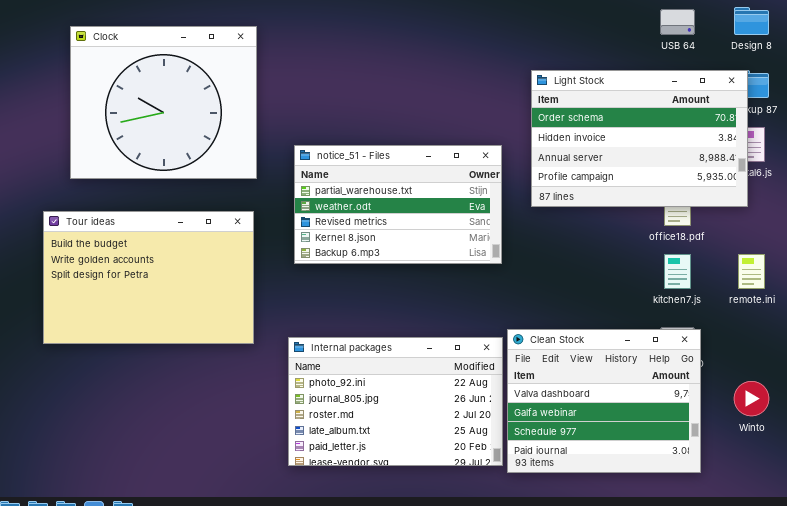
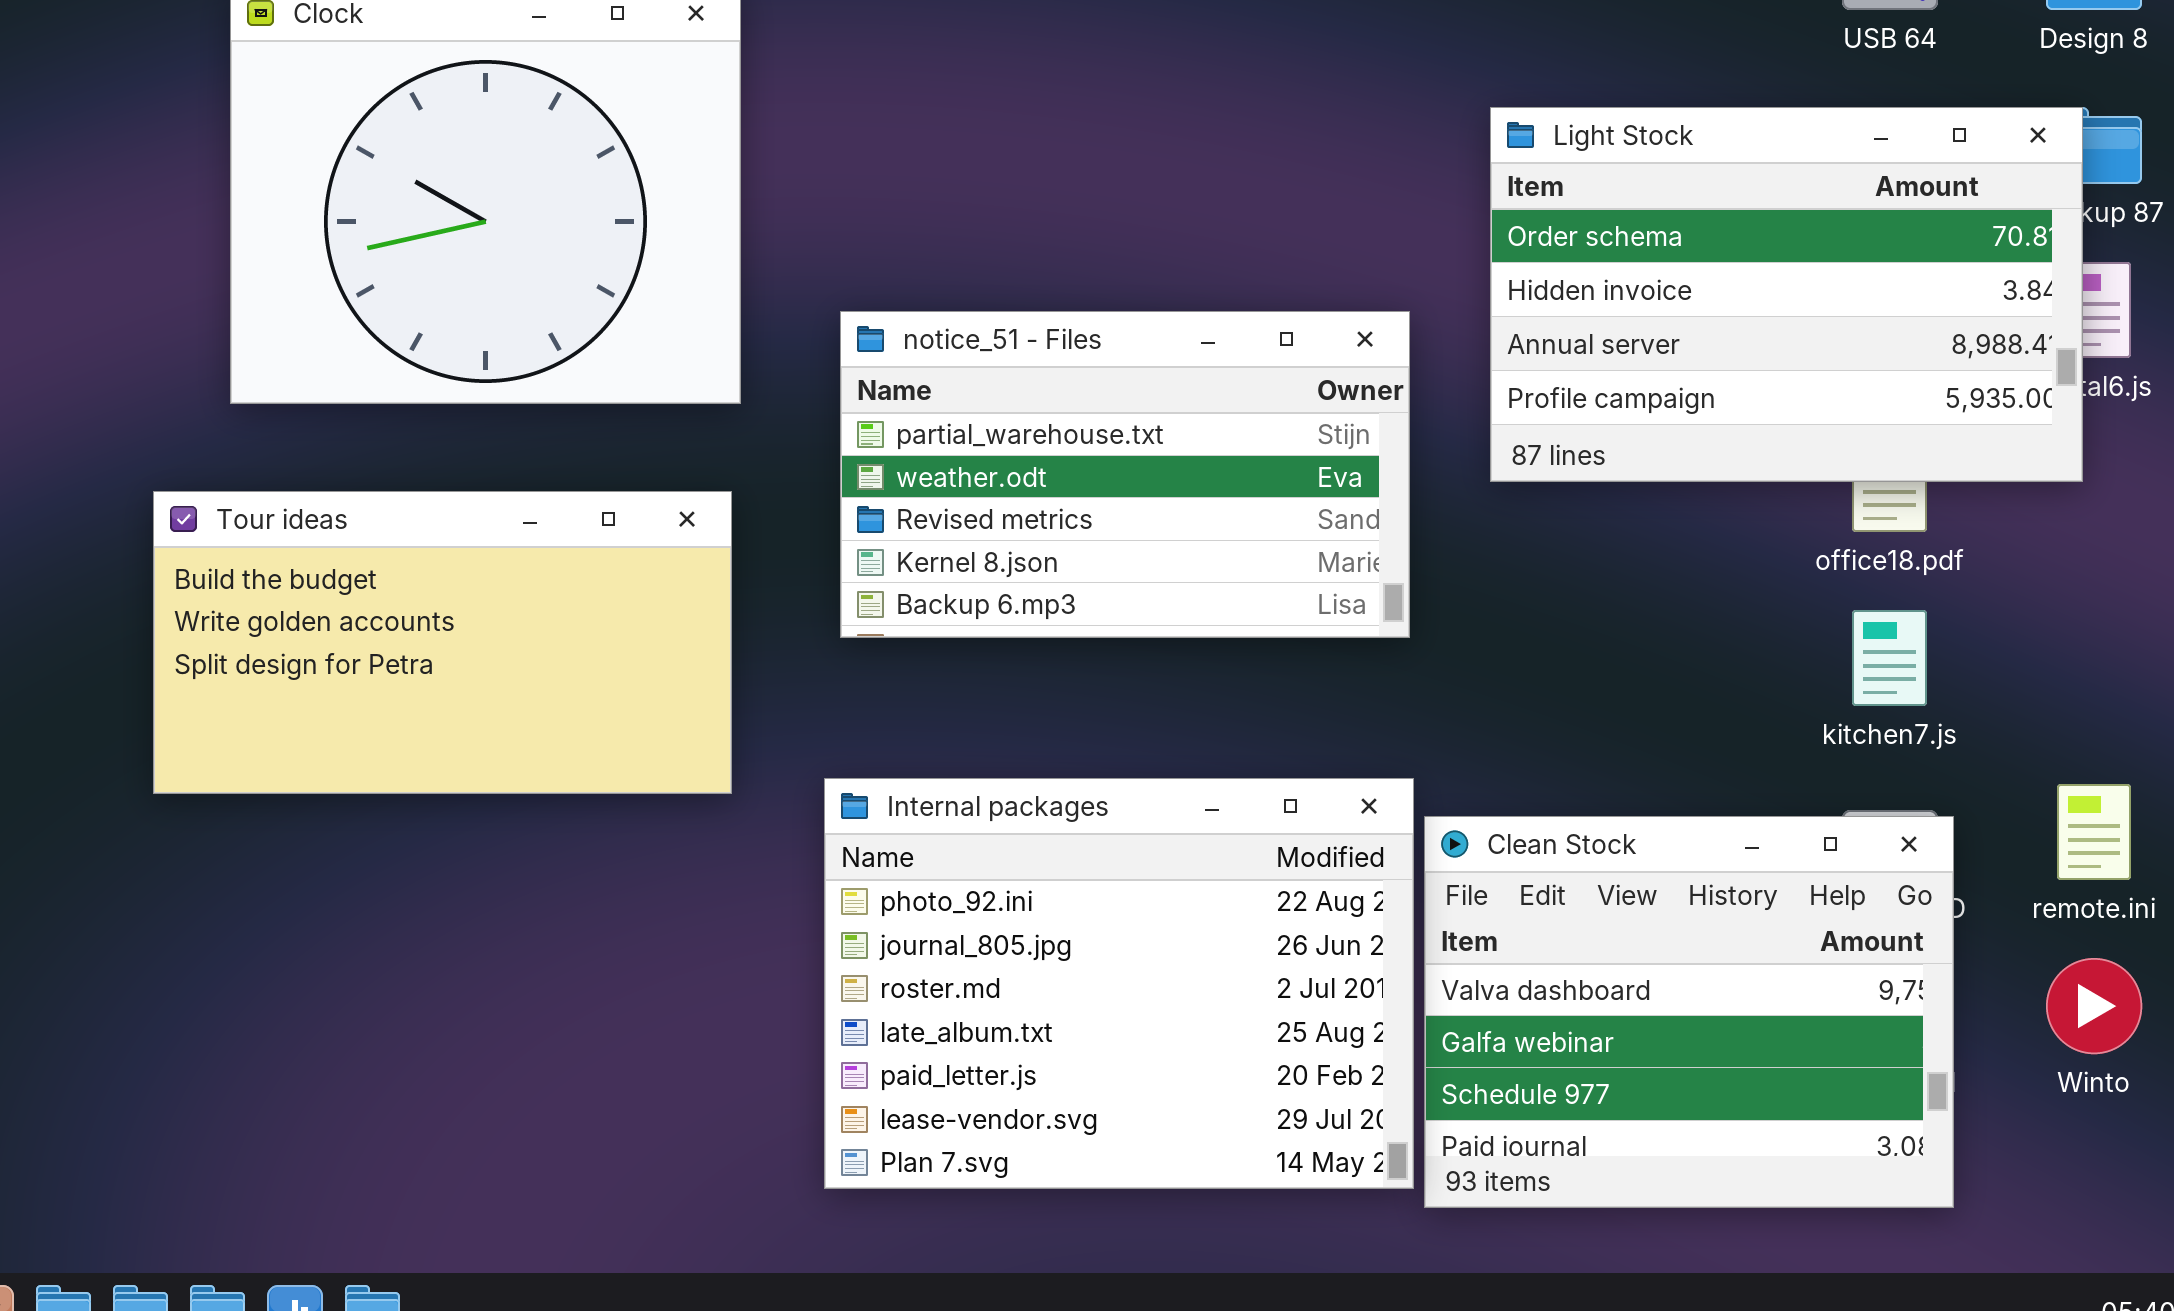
Tour ideas: [43,211,254,344] -> [153,491,732,794], resized
remote.ini: [738,254,765,289] -> [2057,784,2131,880], moved
Internal packages: [288,337,503,466] -> [824,778,1414,1189], resized

